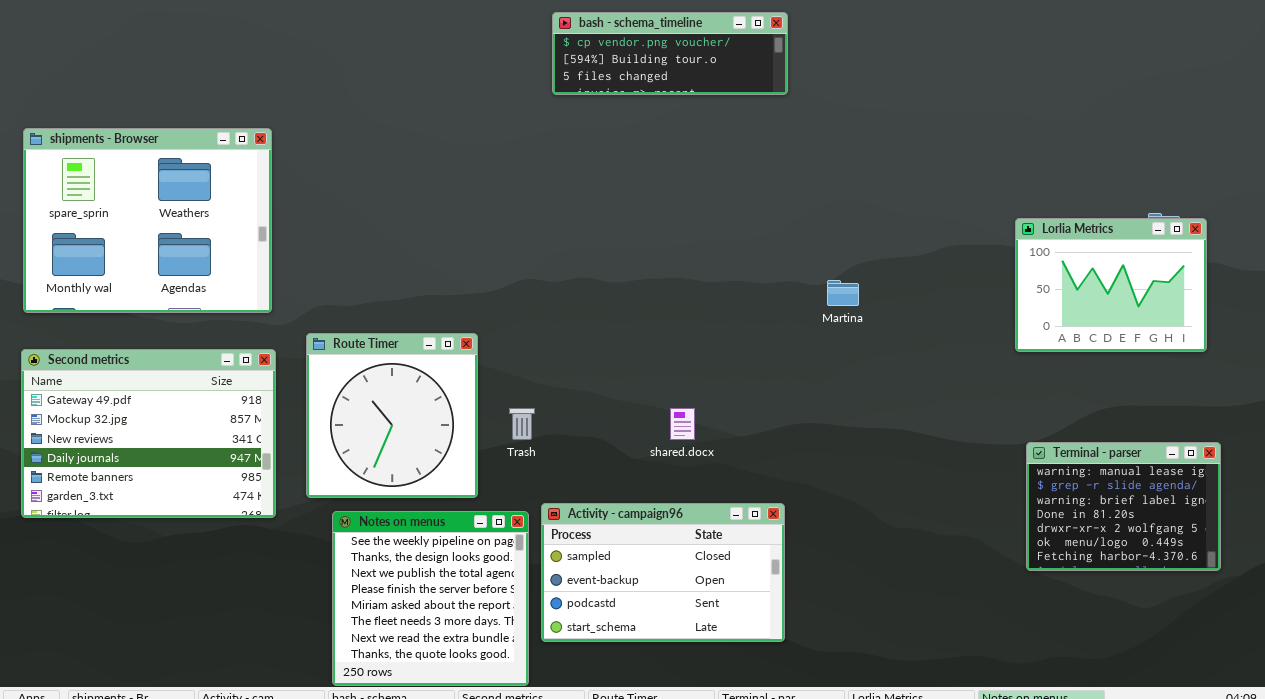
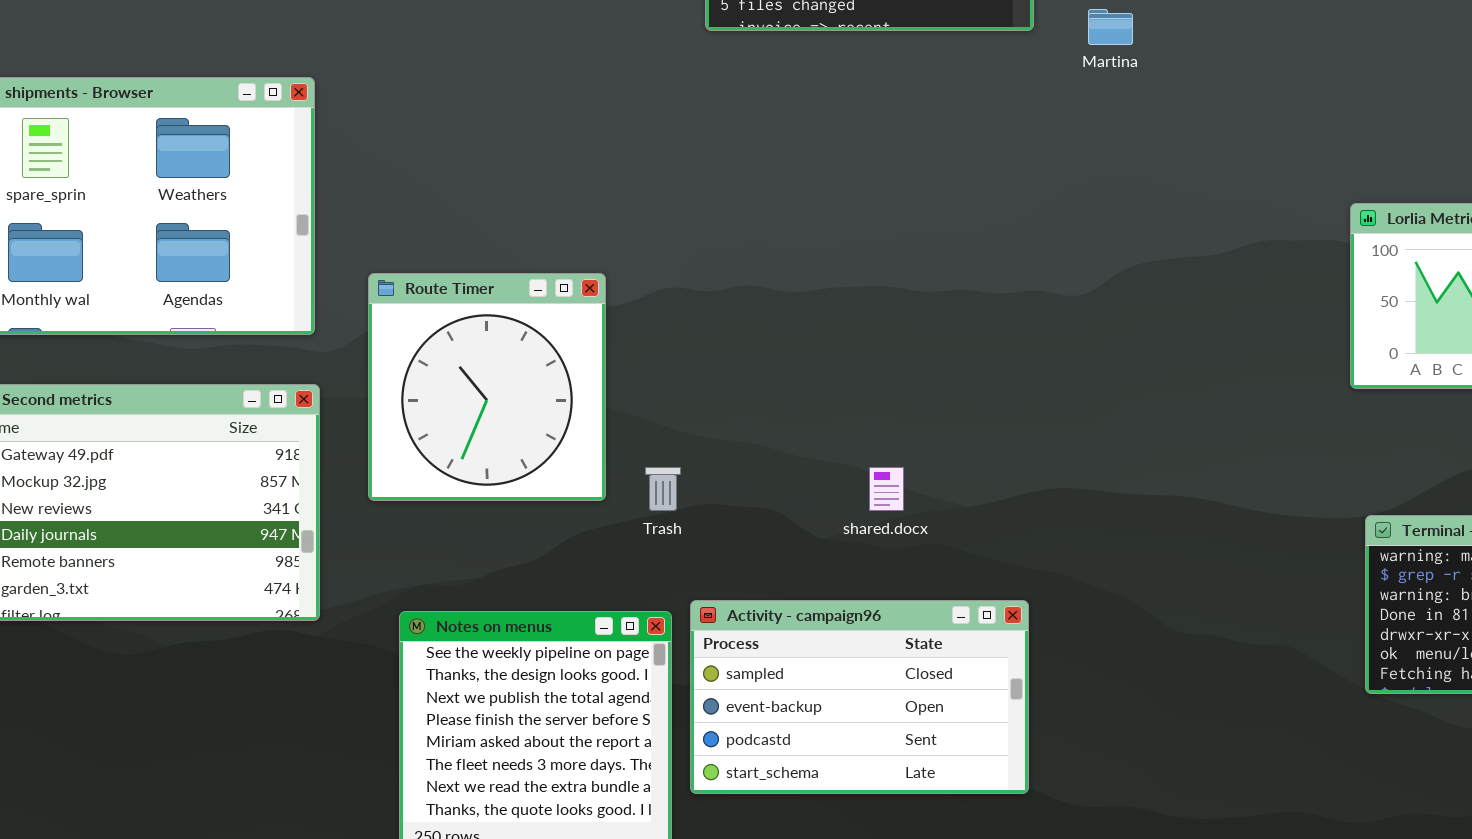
Martina: [827,280,859,306] -> [1088,9,1133,45], moved
Route Timer: [306,333,478,498] -> [368,273,606,501], moved

